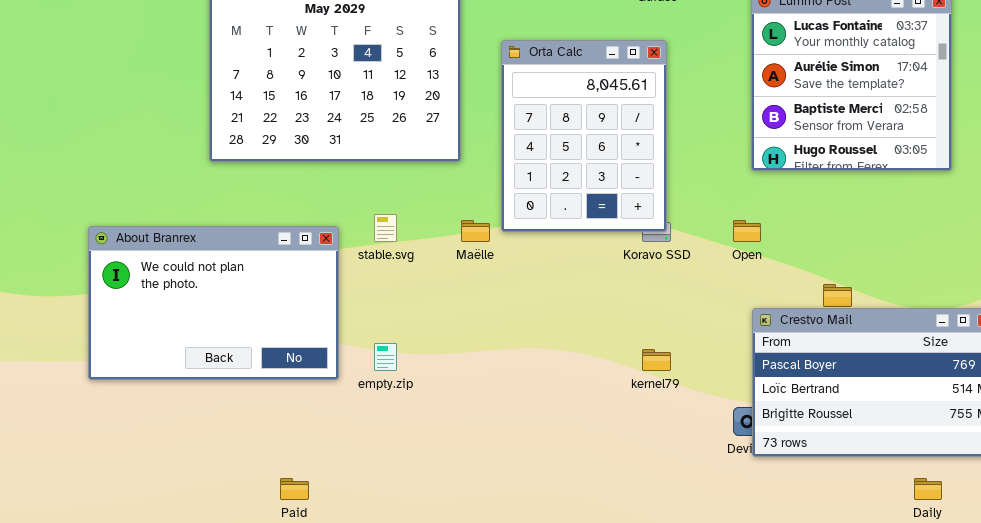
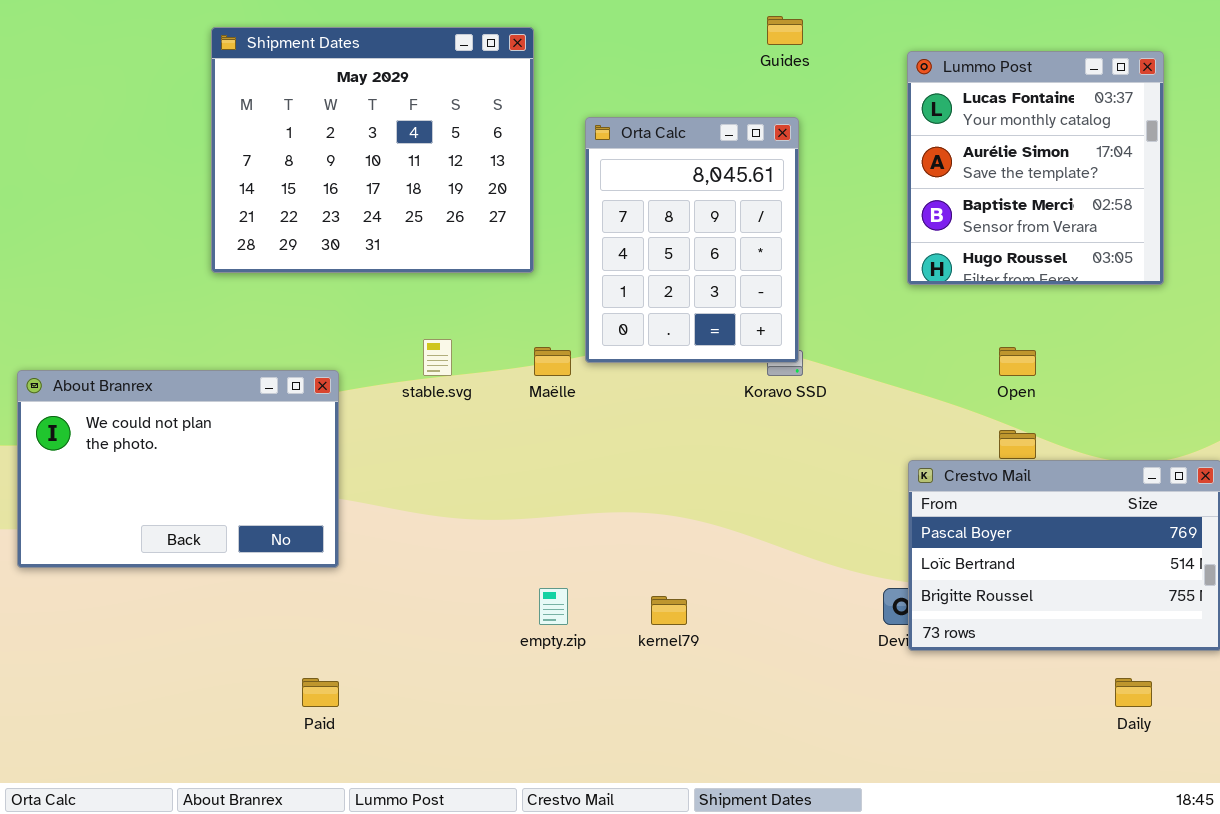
Open: [733,220,761,242] -> [999,347,1036,376], moved
About Branrex: [88,226,339,380] -> [17,370,339,568], moved
empty.zip: [374,343,397,371] -> [539,588,568,625], moved
kernel79: [642,349,671,371] -> [651,596,687,625], moved

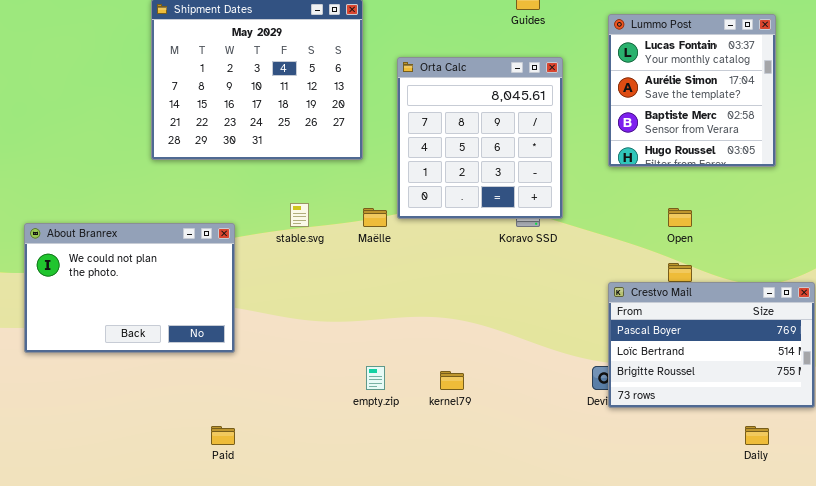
Orta Calc: [585,117,799,363] -> [397,57,563,219], resized

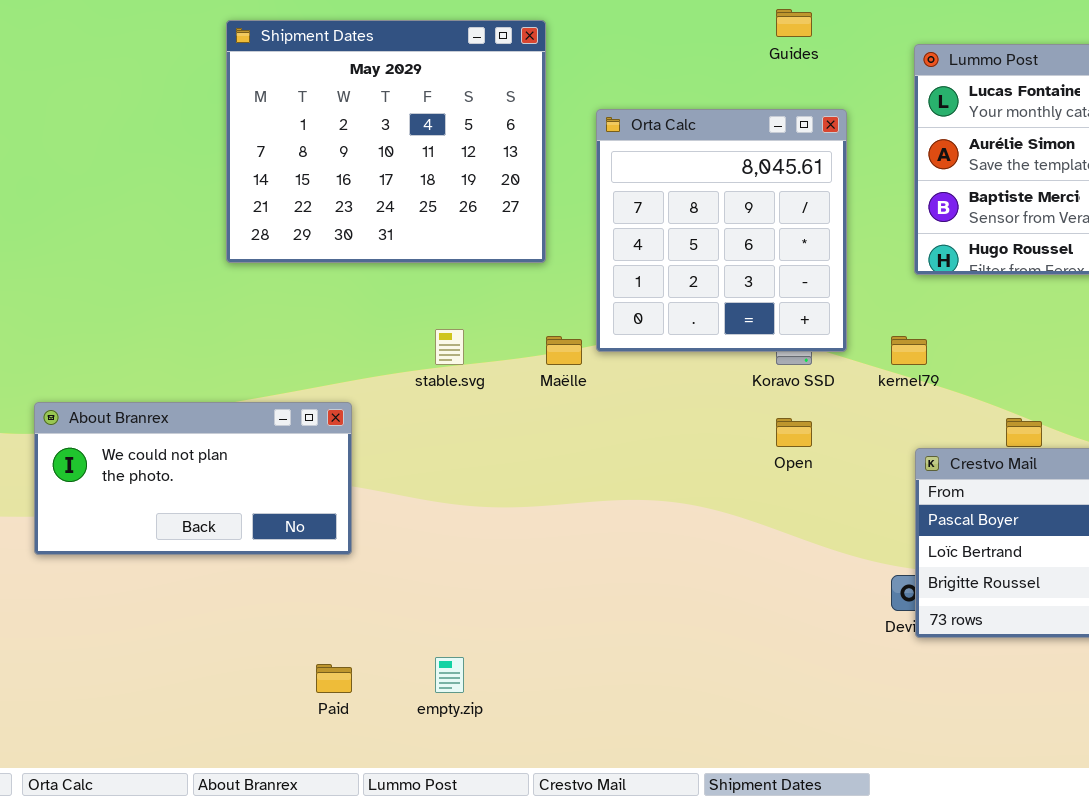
Open: [668,208,692,227] -> [776,418,812,447], moved
About Branrex: [24,223,235,353] -> [34,402,352,555], resized
empty.zip: [366,366,385,390] -> [435,657,464,693], moved
kernel79: [440,371,464,390] -> [891,336,927,365], moved

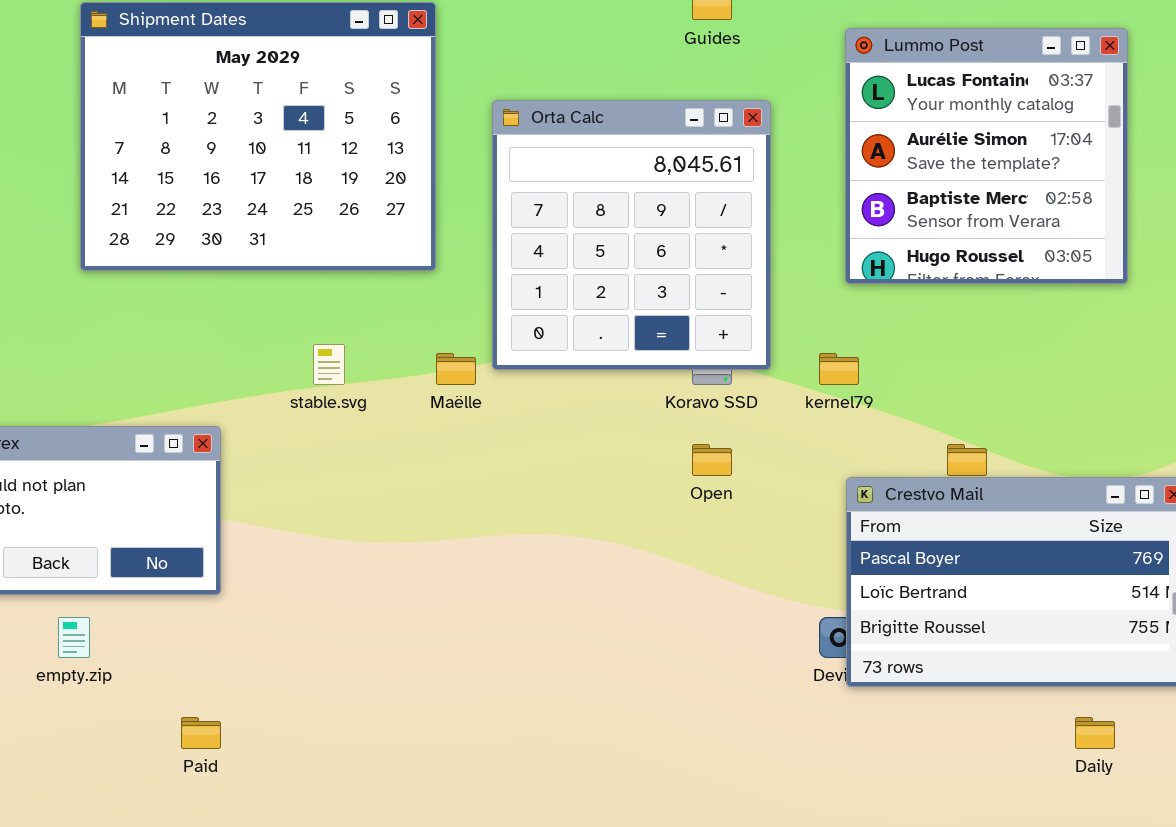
empty.zip: [435,657,464,693] -> [58,617,90,658], moved

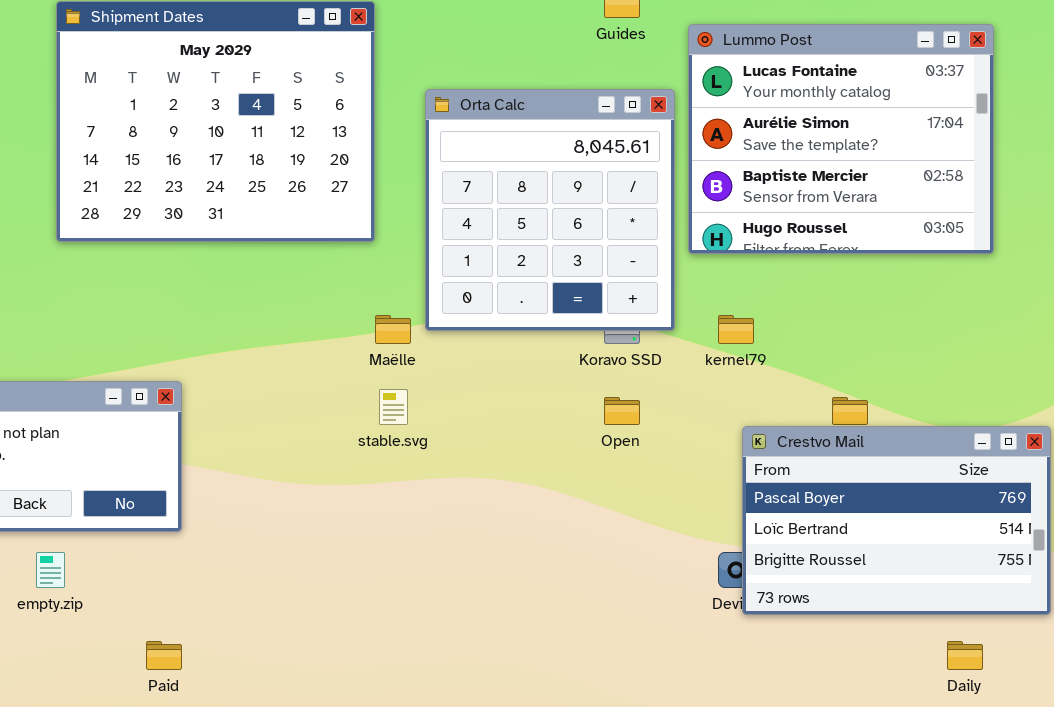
Lummo Post: [845,28,1128,284] -> [688,24,994,254], resized
stable.svg: [313,344,345,385] -> [379,389,408,425], moved

